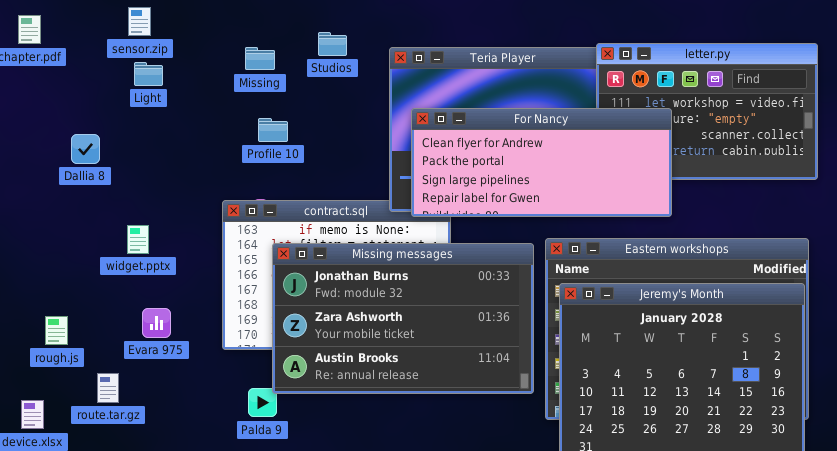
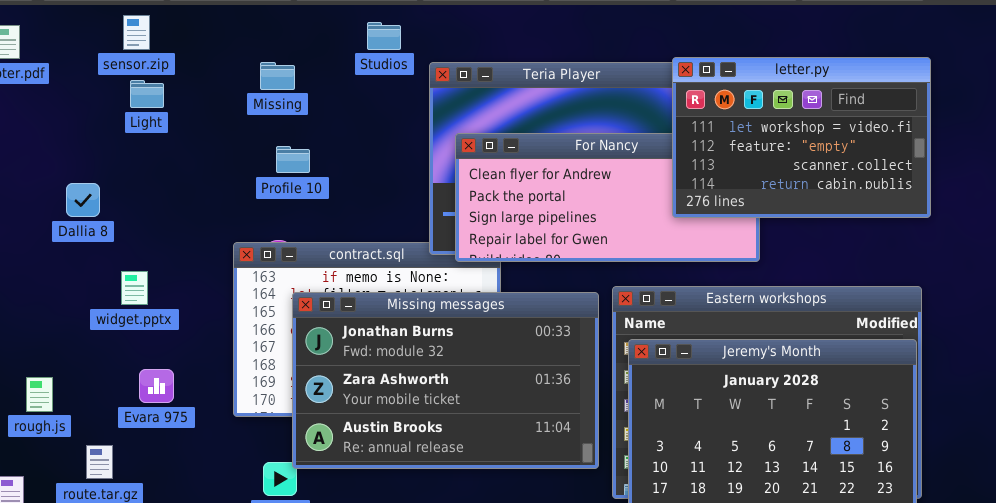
Studios: [318,32,347,56] -> [367,22,401,50], moved
letter.py: [596,43,818,180] -> [672,57,931,218], raised
Dallia 8: [71,134,100,164] -> [66,183,100,217], moved

